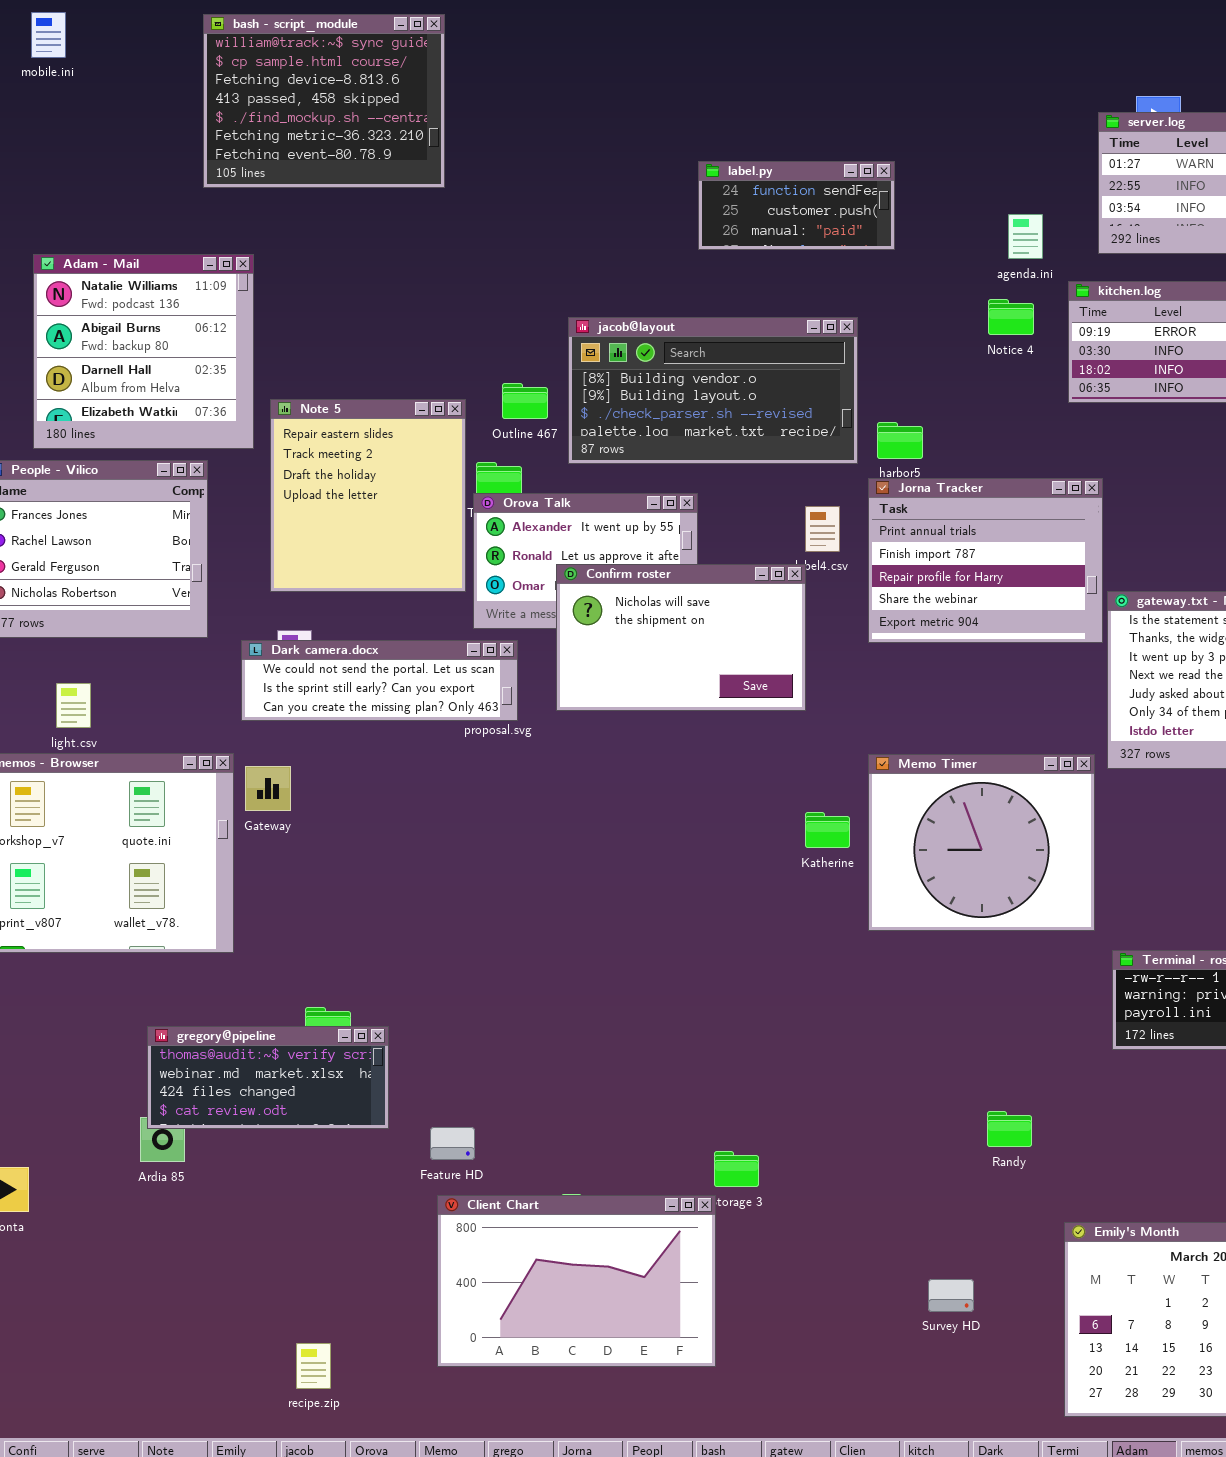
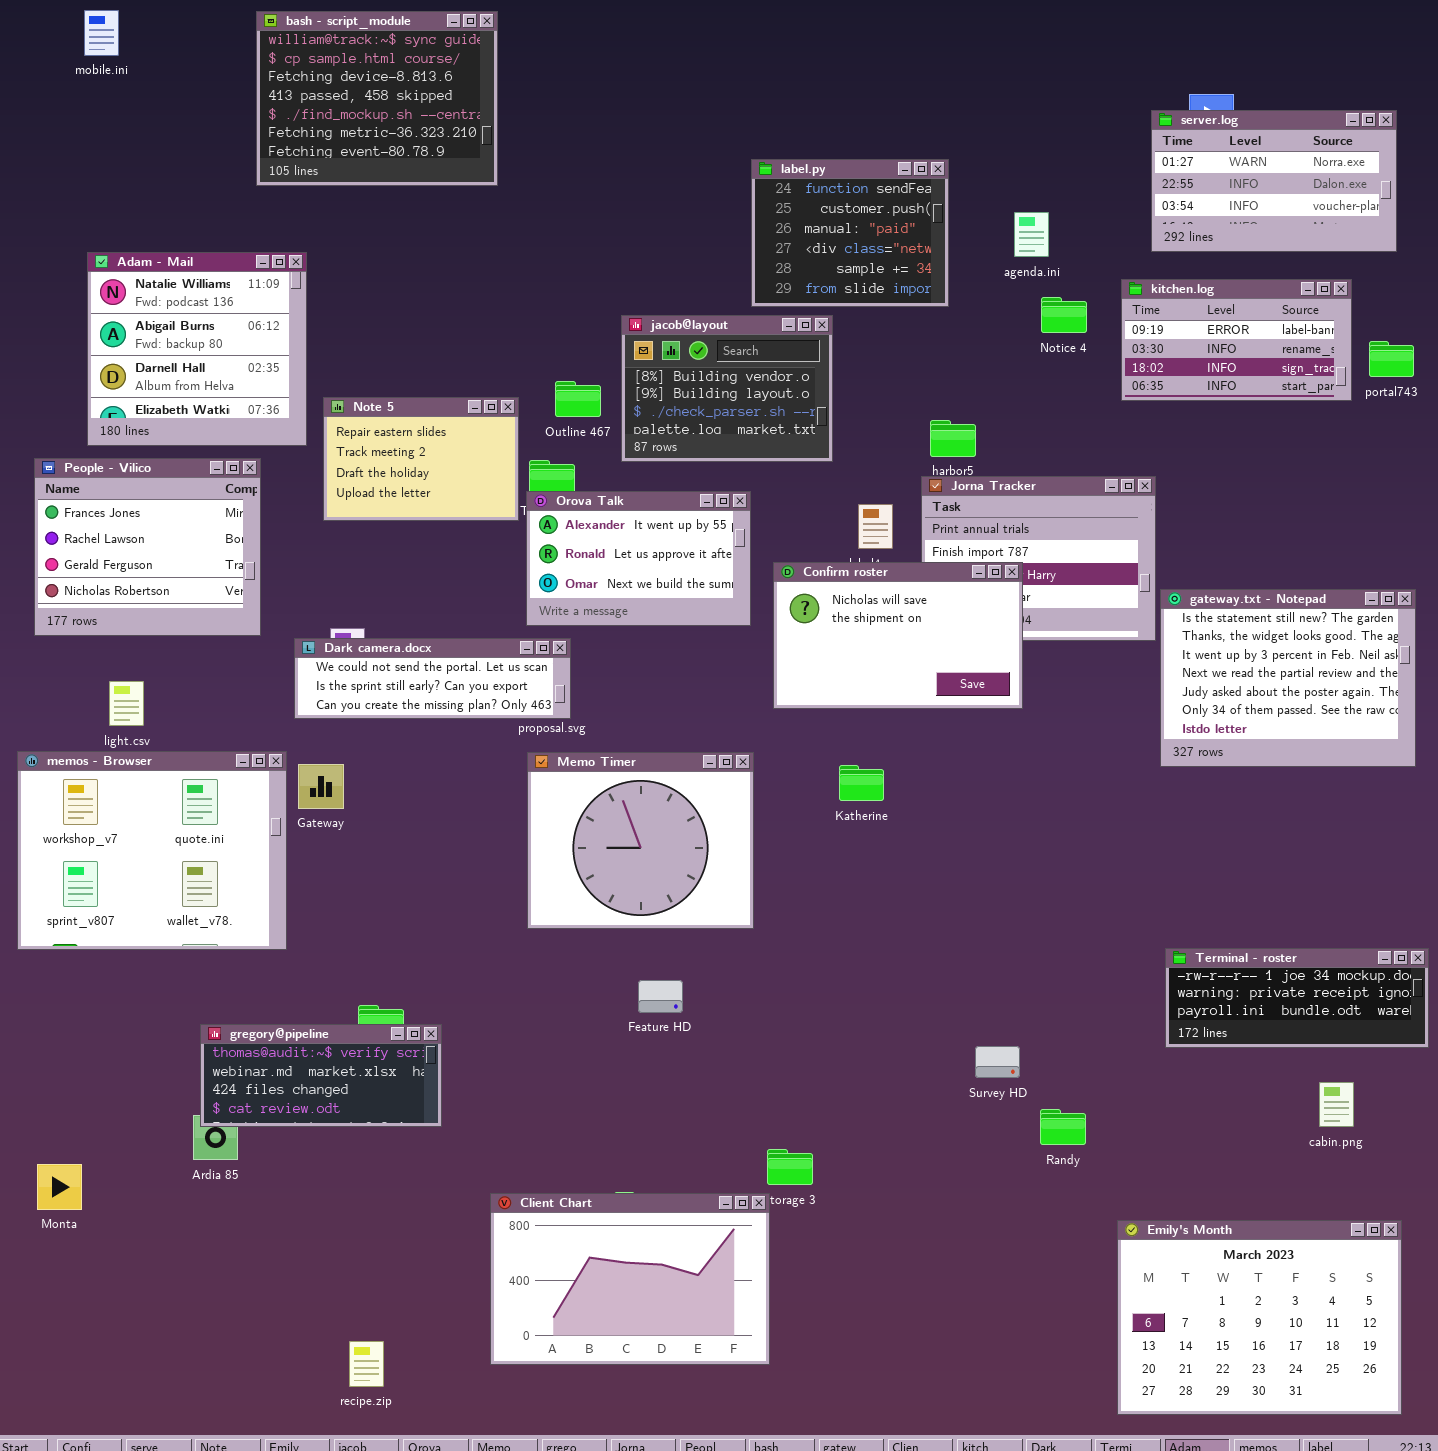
label.py: [698,161,895,250] -> [751,159,949,307], resized
agenda.ini: [1008,214,1043,259] -> [1014,212,1049,257], moved
jacob@layout: [568,317,858,464] -> [621,315,833,462], resized
Note 5: [270,399,466,592] -> [323,397,519,521], resized
Confirm roster: [556,564,806,711] -> [773,562,1023,709], moved
Memo Timer: [868,754,1095,931] -> [527,752,754,929], moved
Katherine: [805,812,850,848] -> [839,765,884,801], moved
Feature HD: [430,1127,475,1160] -> [638,980,683,1013], moved
Survey HD: [928,1279,974,1312] -> [975,1046,1020,1078], moved

